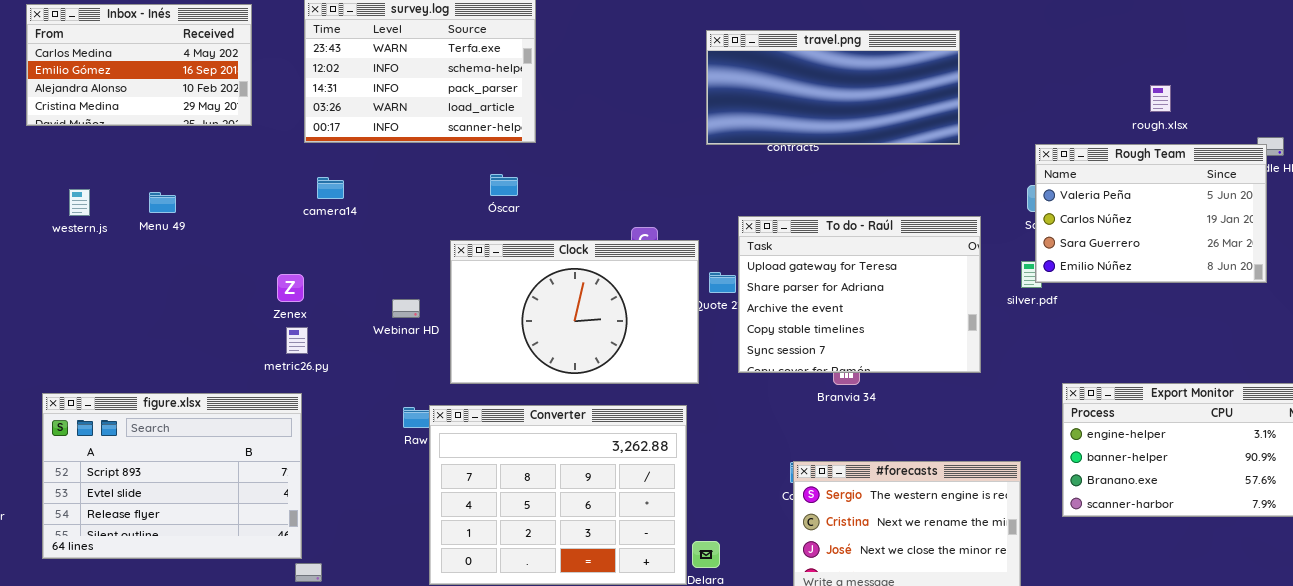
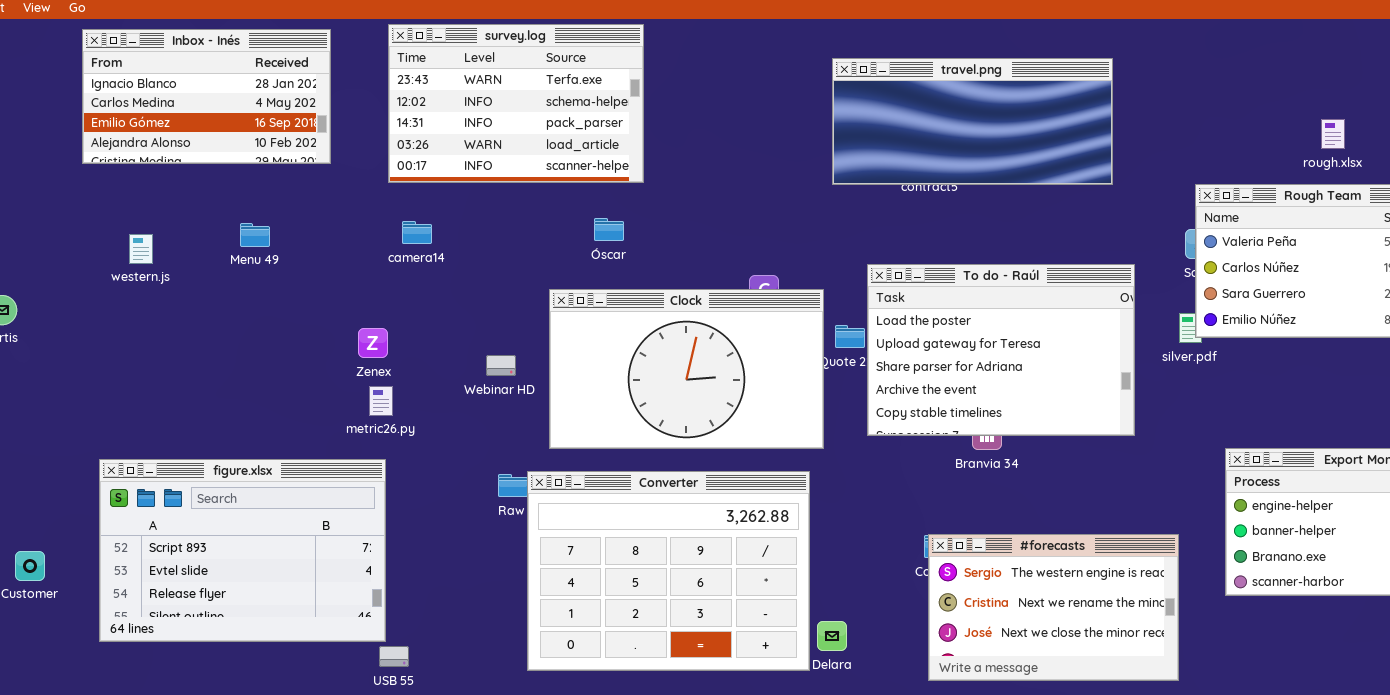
Inbox - Inés: [26,4,252,126] -> [82,29,331,164], scrolled up 1 row
Menu 49: [149,192,176,213] -> [240,223,270,247], moved
To do - Raúl: [738,216,981,373] -> [867,264,1135,436], scrolled up 1 row

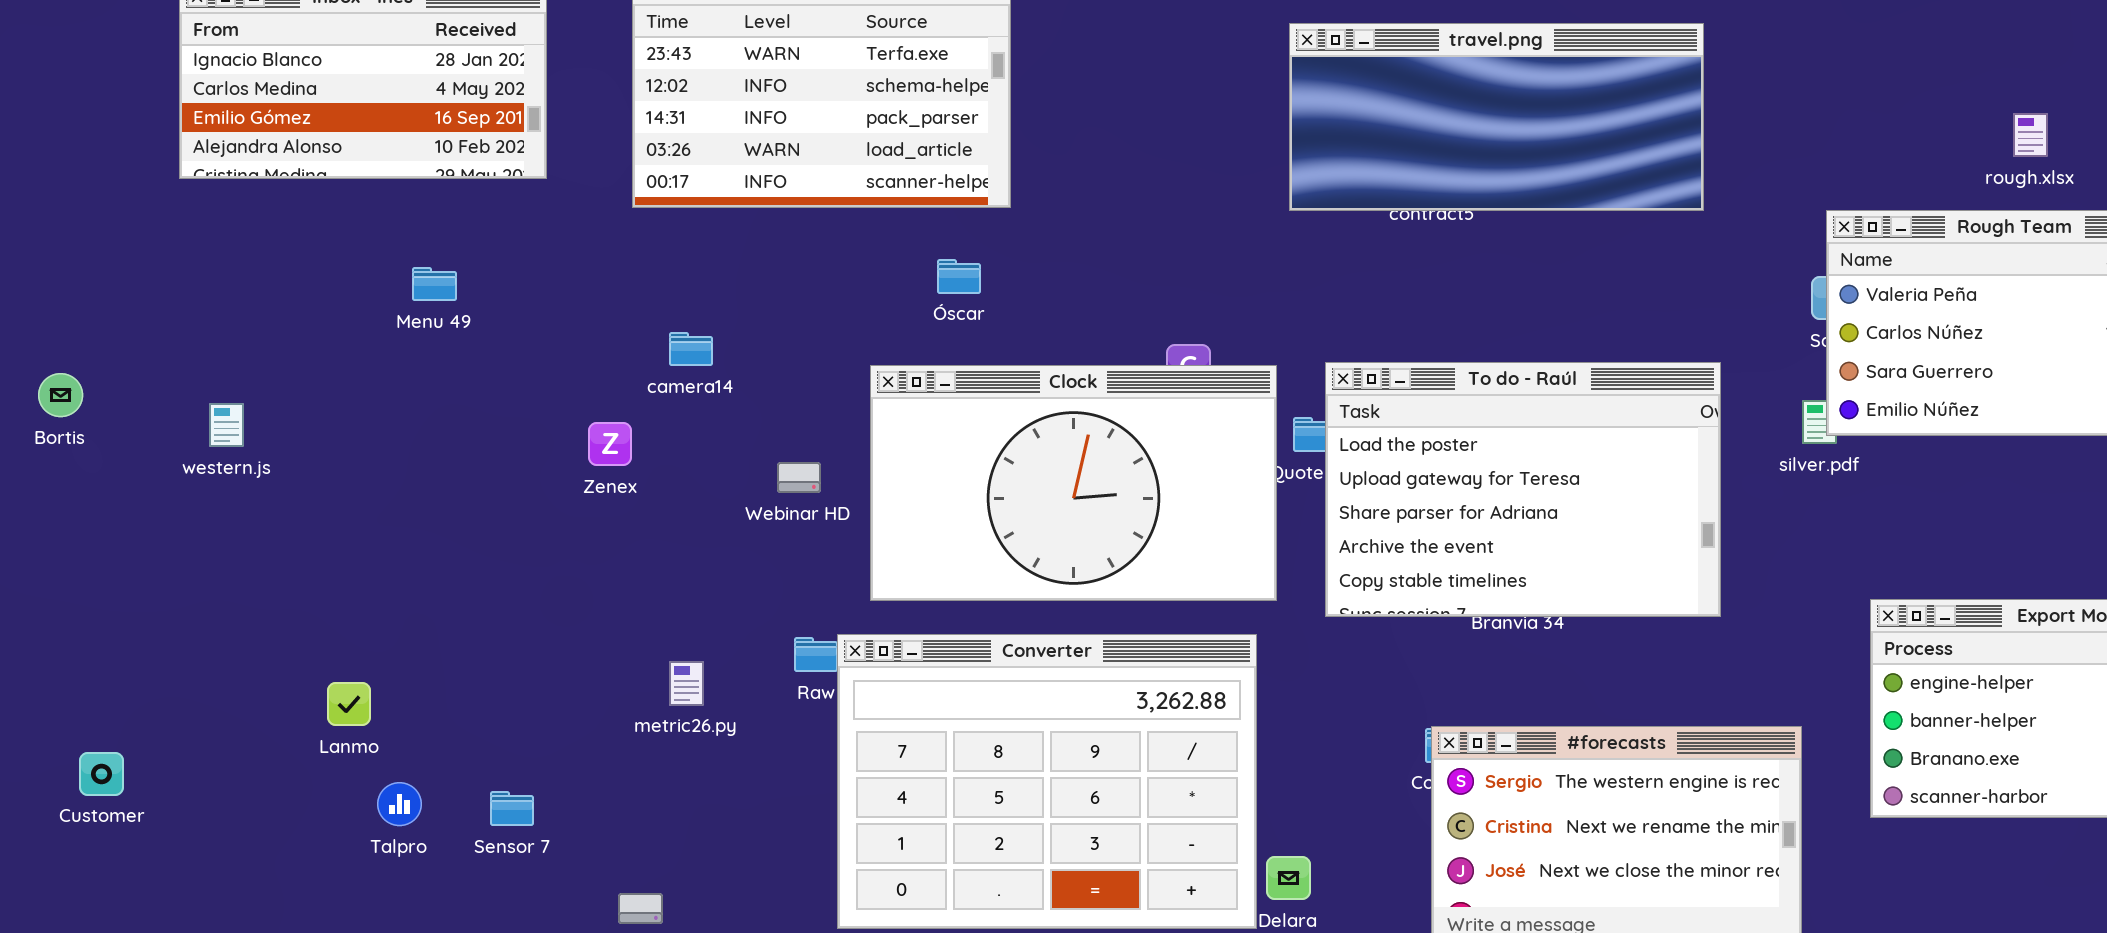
camera14: [402,221,432,244] -> [669,332,713,366], moved
western.js: [129,234,153,264] -> [209,403,244,447], moved
To do - Raúl: [867,264,1135,436] -> [1325,362,1721,617], moved
metric26.py: [369,386,393,416] -> [669,661,704,706], moved
figure.xlsx: [99,459,386,642] -> none, closed

